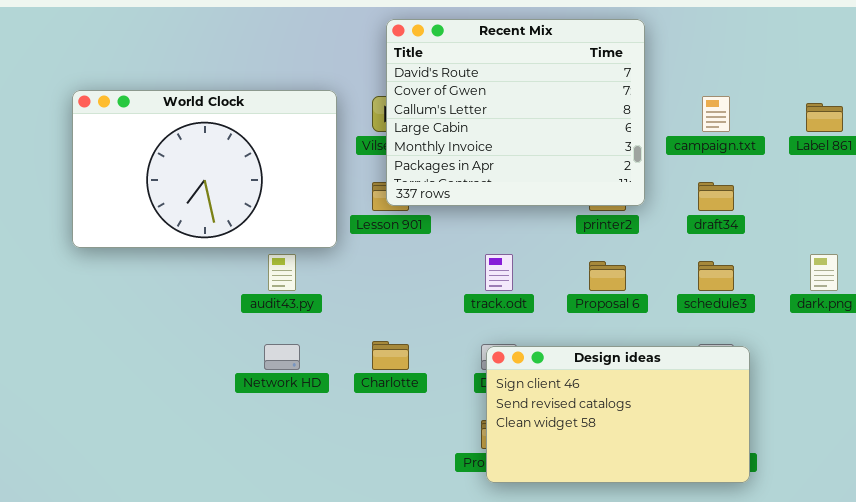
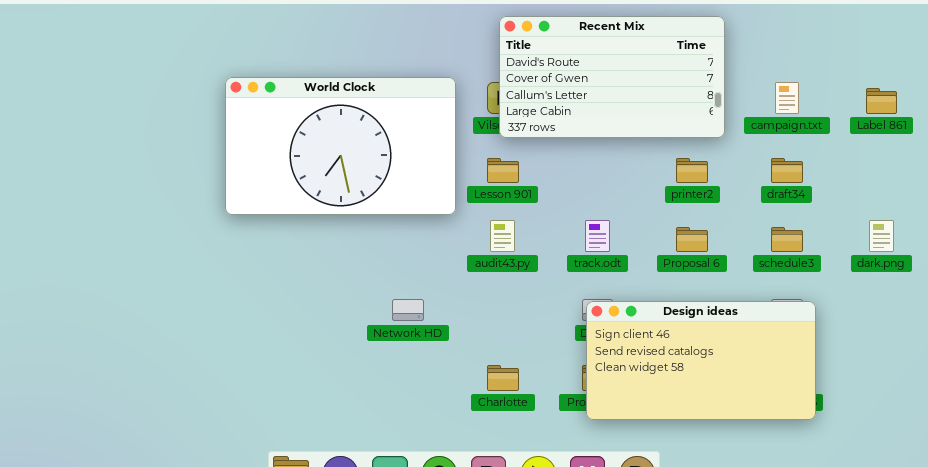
Recent Mix: [386,19,645,206] -> [499,16,725,138], resized
audit43.py: [268,254,296,291] -> [490,220,515,252], moved
Charlotte: [372,341,409,370] -> [487,365,519,391], moved

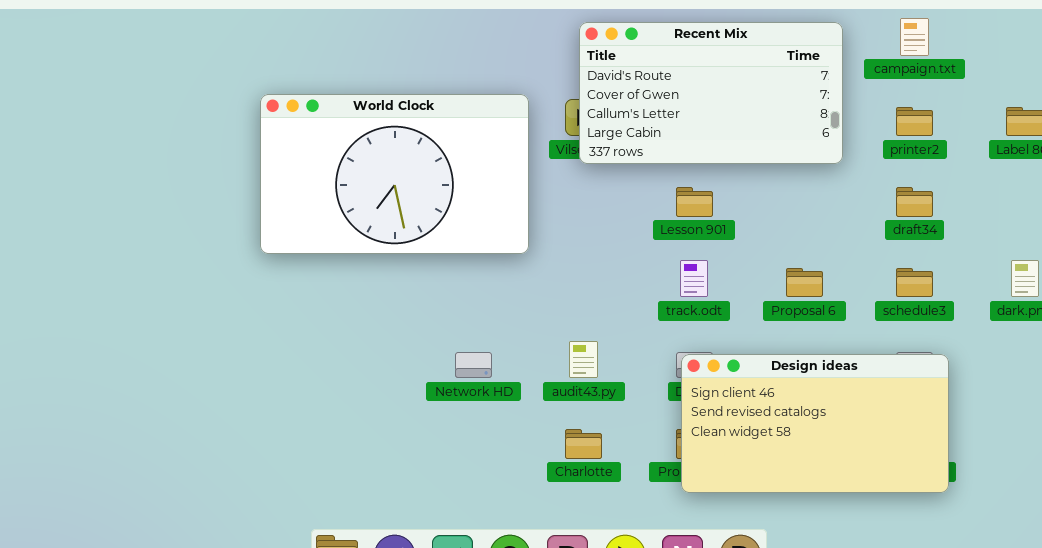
campaign.txt: [775,82,799,114] -> [900,18,929,56], moved
Lesson 901: [487,158,519,183] -> [676,187,713,217], moved
printer2: [676,158,708,183] -> [896,107,933,136], moved
audit43.py: [490,220,515,252] -> [569,341,598,378], moved

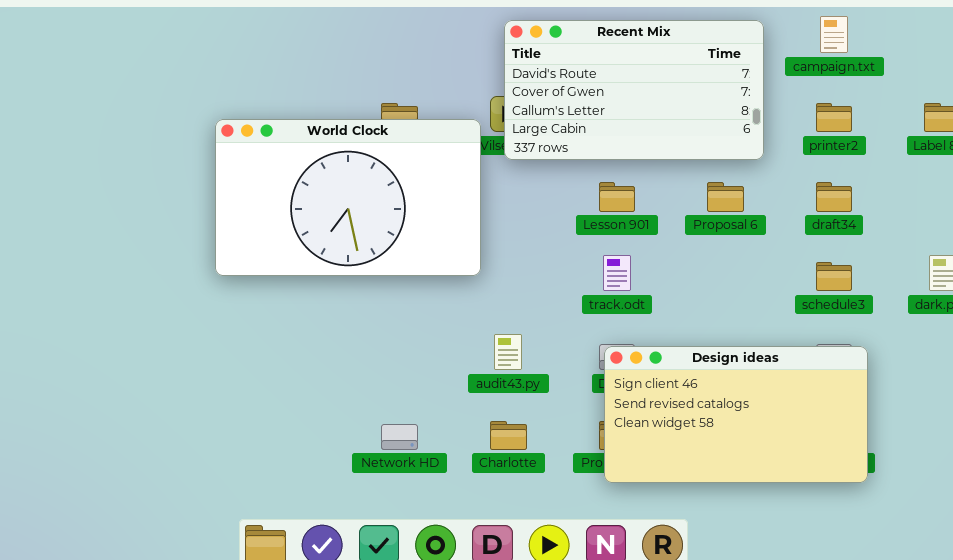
World Clock: [260,94,529,254] -> [215,119,481,276], moved
Proposal 6: [786,268,823,297] -> [707,182,744,212], moved
Network HD: [455,352,492,378] -> [381,424,418,450], moved

